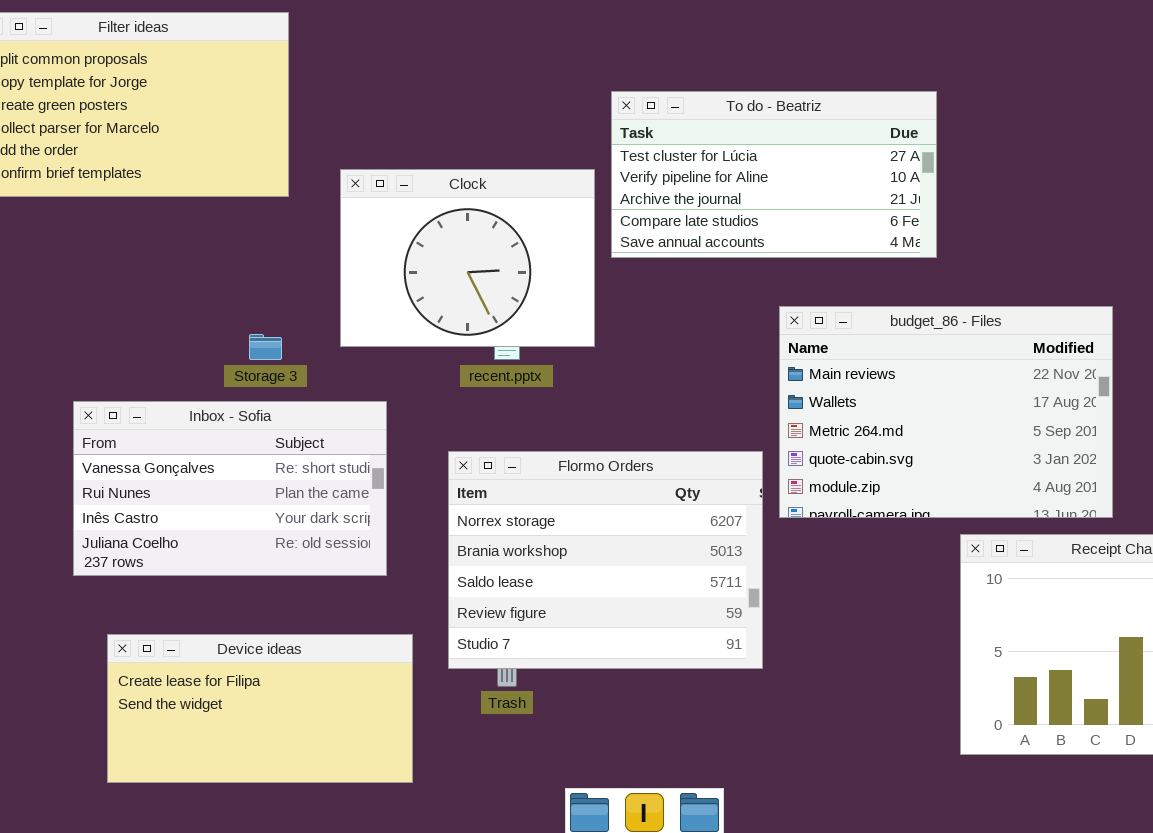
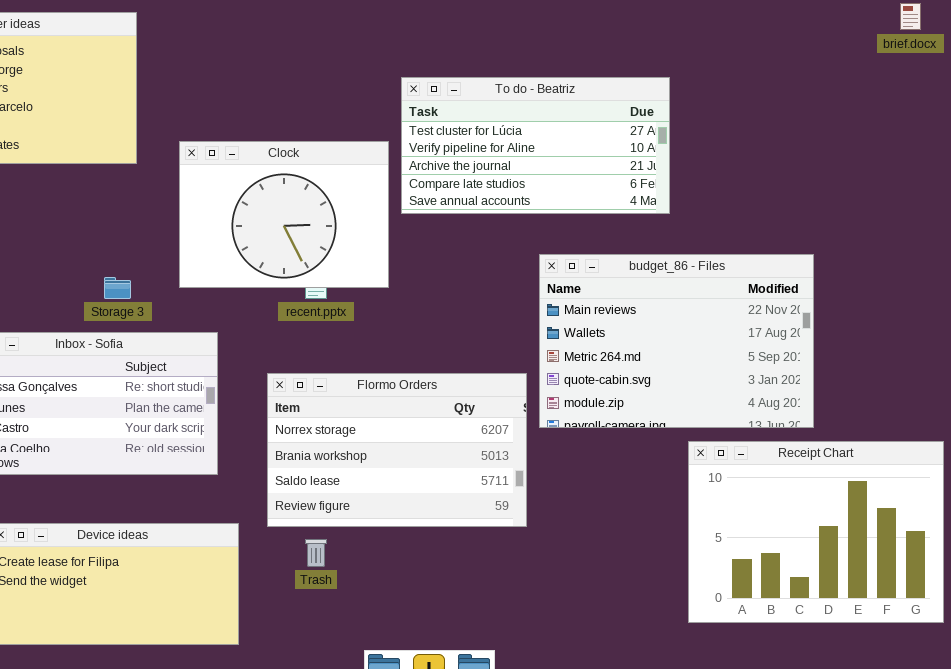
Flormo Orders: [448,451,763,669] -> [267,373,527,527], resized

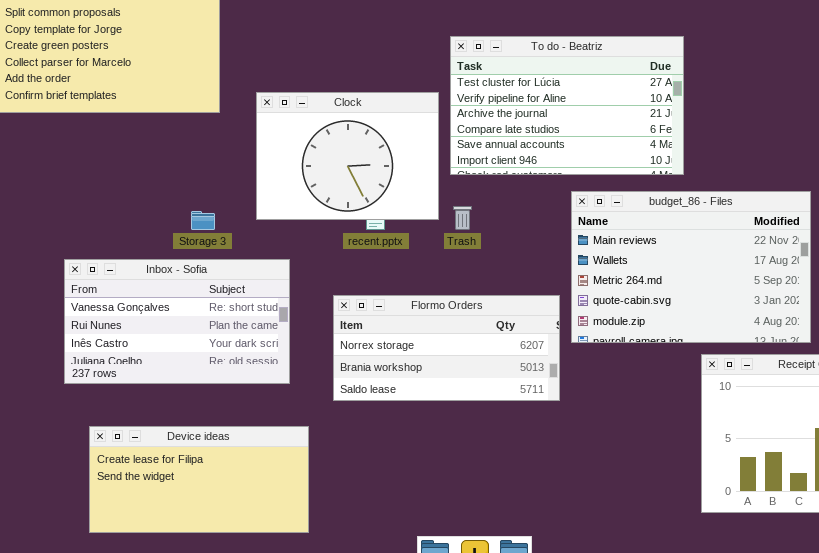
To do - Beatriz: [401,77,670,214] -> [450,36,684,175], resized
Flormo Orders: [267,373,527,527] -> [333,295,560,401], resized
Trash: [305,539,327,567] -> [453,206,472,230], moved

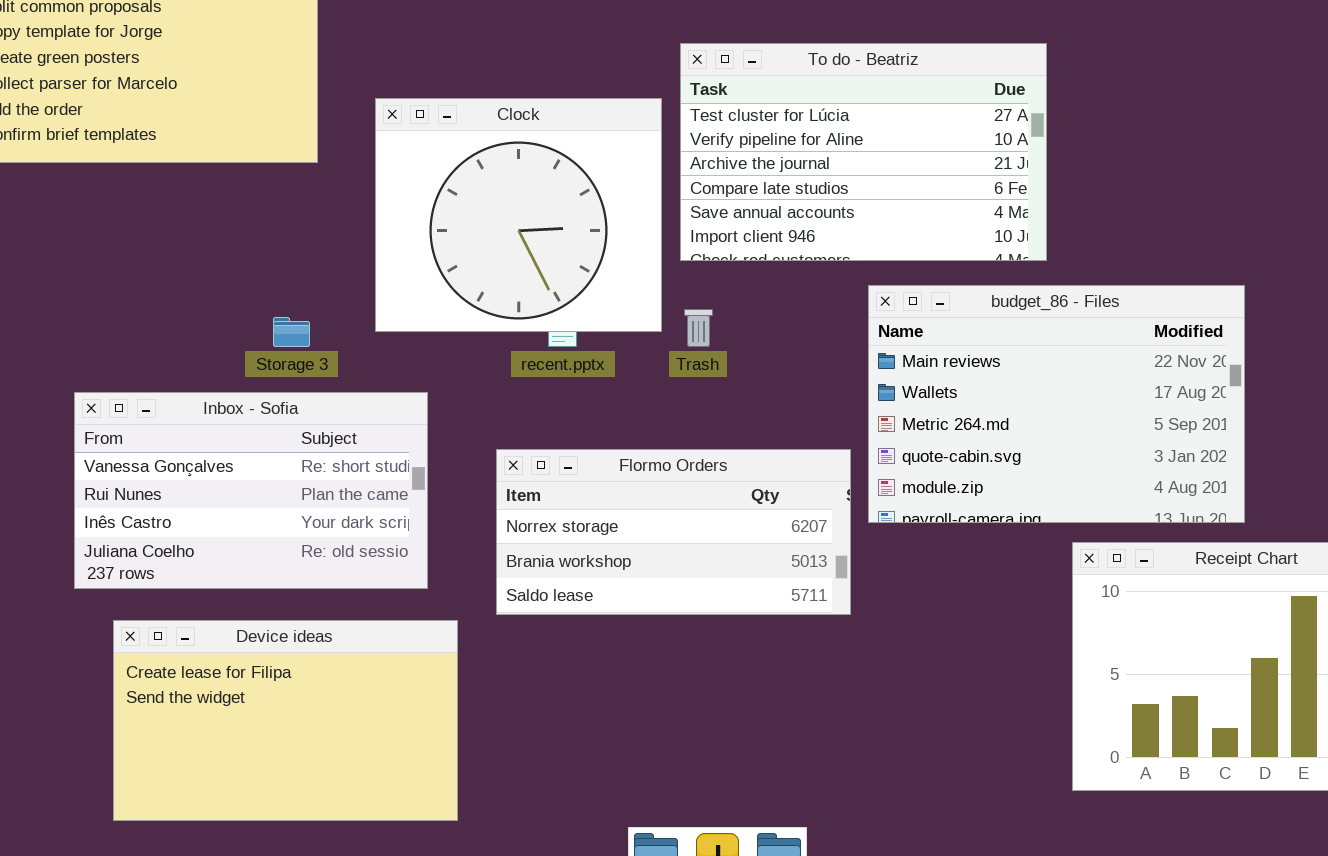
Clock: [256,92,439,220] -> [375,98,662,332], resized
Device ideas: [89,426,309,533] -> [113,620,458,821], resized

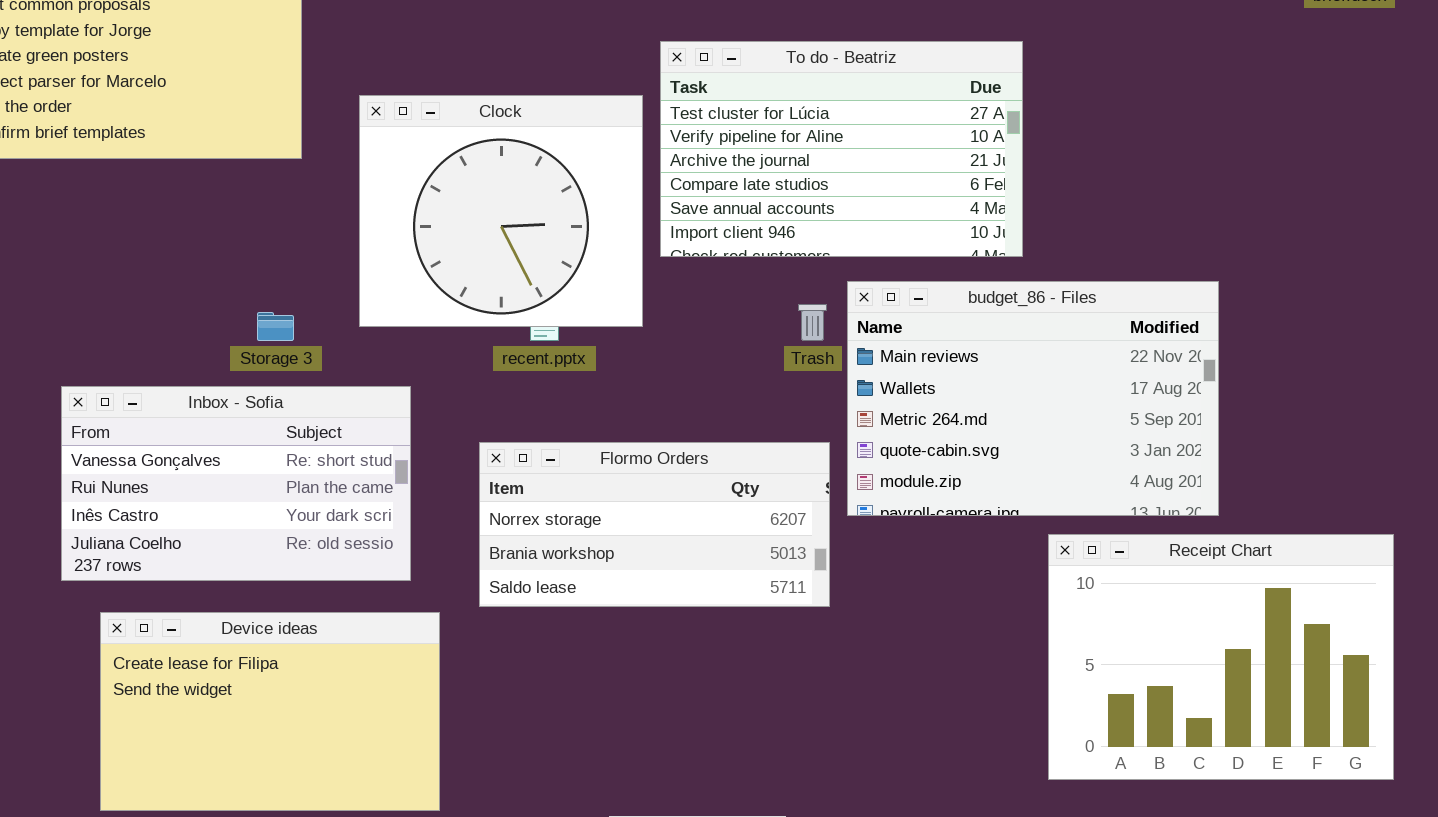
Trash: [684,309,713,347] -> [798,304,827,341], moved

